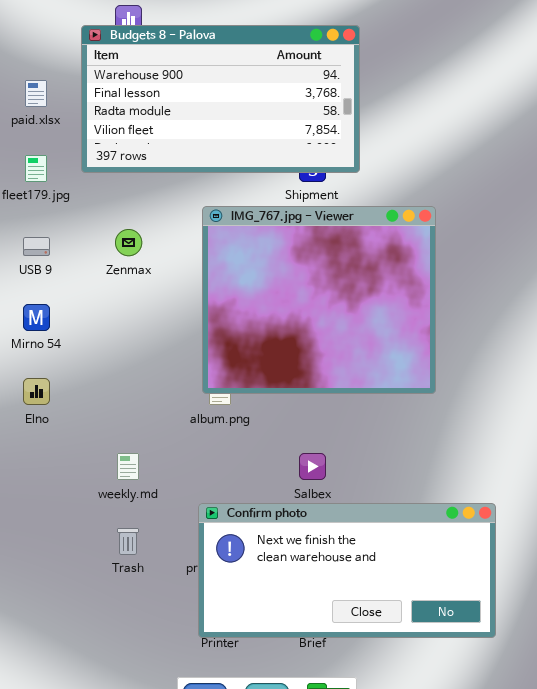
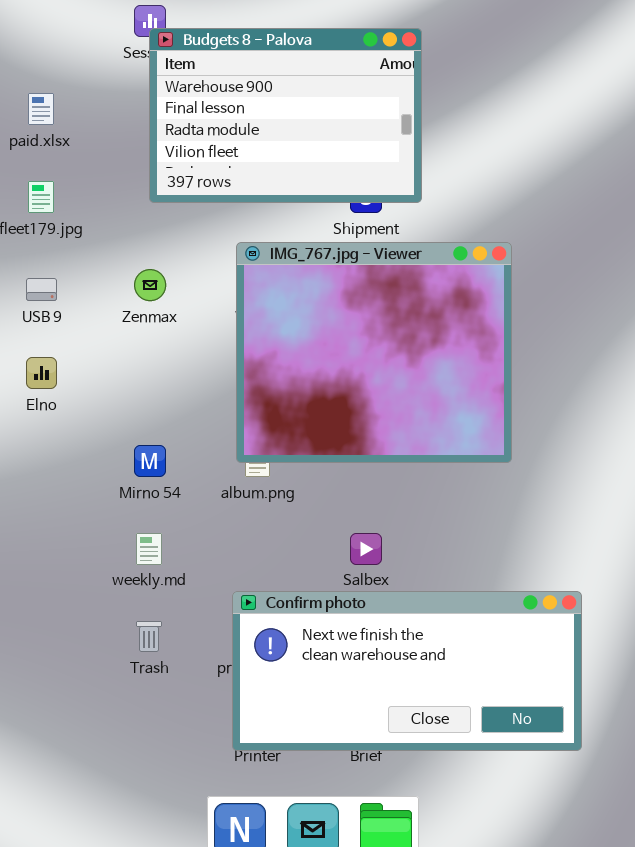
Budgets 8 - Palova: [81,25,360,173] -> [149,28,422,203], resized
Mirno 54: [23,304,50,331] -> [134,445,166,477], moved
Elno: [23,378,50,405] -> [26,357,57,389], moved

